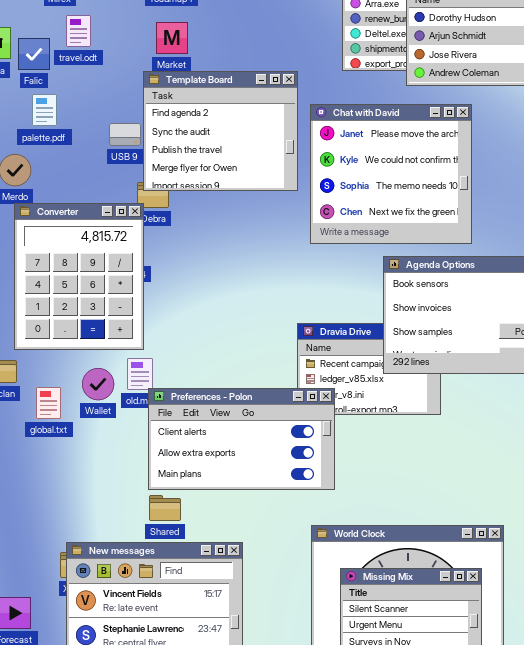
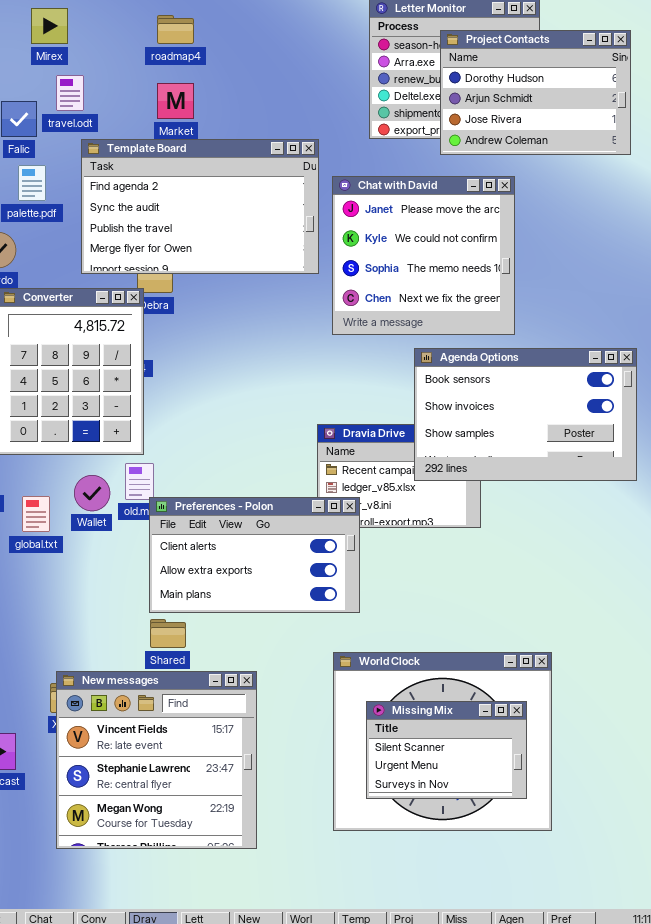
Template Board: [143,71,298,191] -> [81,139,319,274], resized

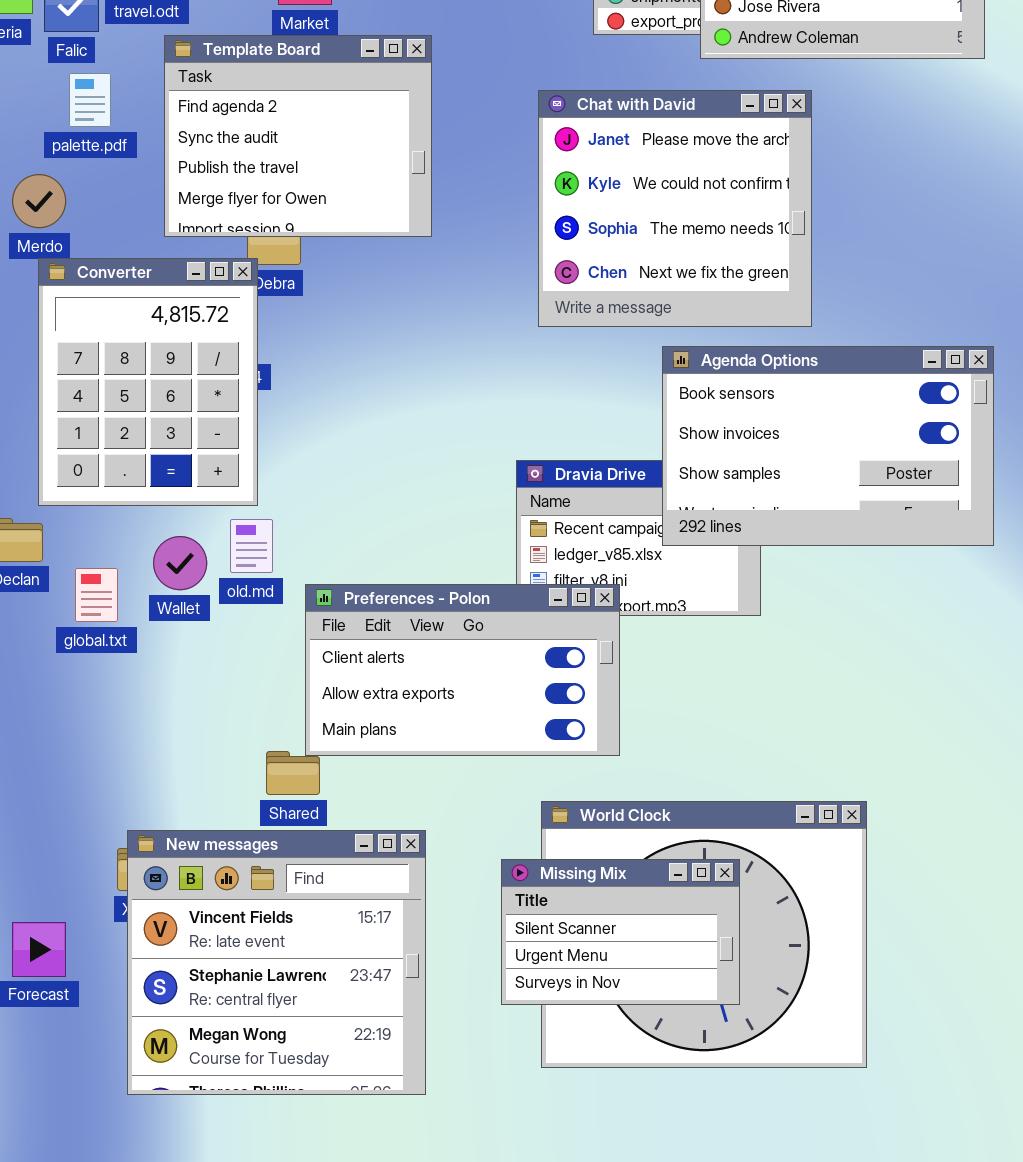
Template Board: [81,139,319,274] -> [164,35,432,237], resized
Preferences - Polon: [149,497,360,613] -> [305,584,620,756], moved
Missing Mix: [366,701,527,799] -> [501,859,740,1005], moved

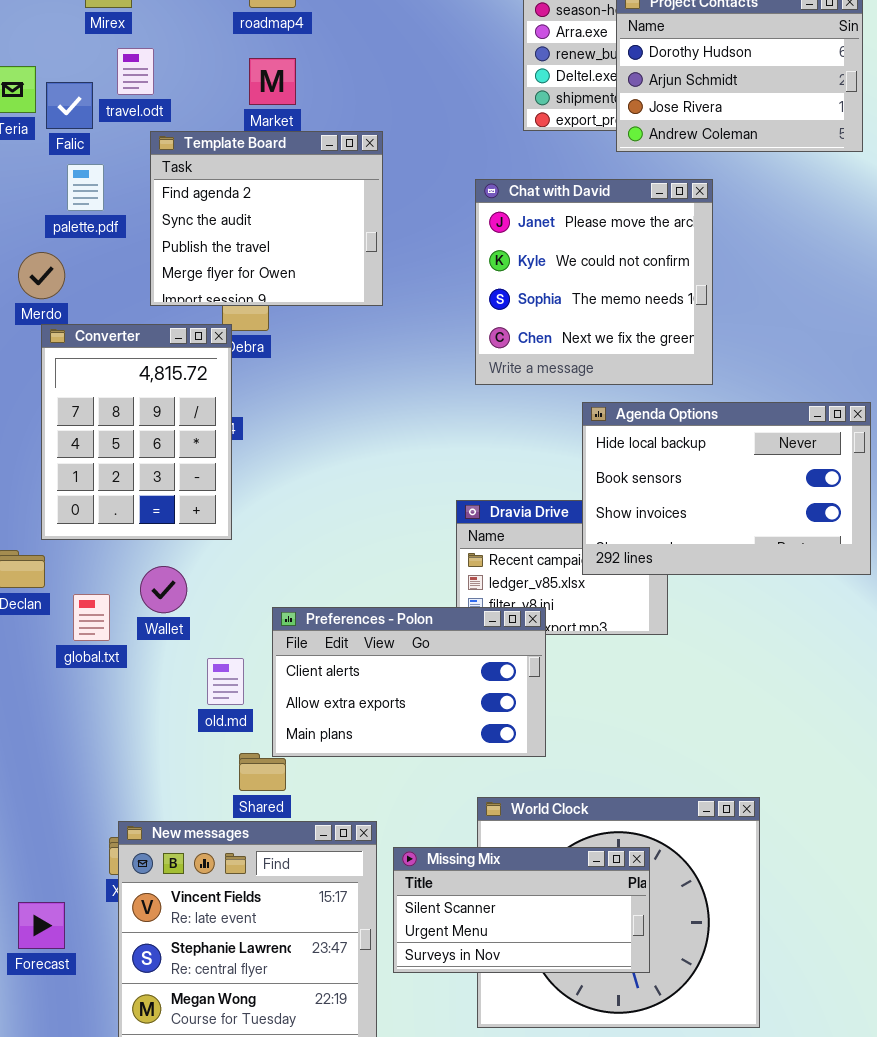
Agenda Options: [662,346,994,546] -> [582,402,871,575], scrolled up 1 row
old.md: [230,519,273,573] -> [207,658,244,705], moved
Missing Mix: [501,859,740,1005] -> [393,847,650,973], resized

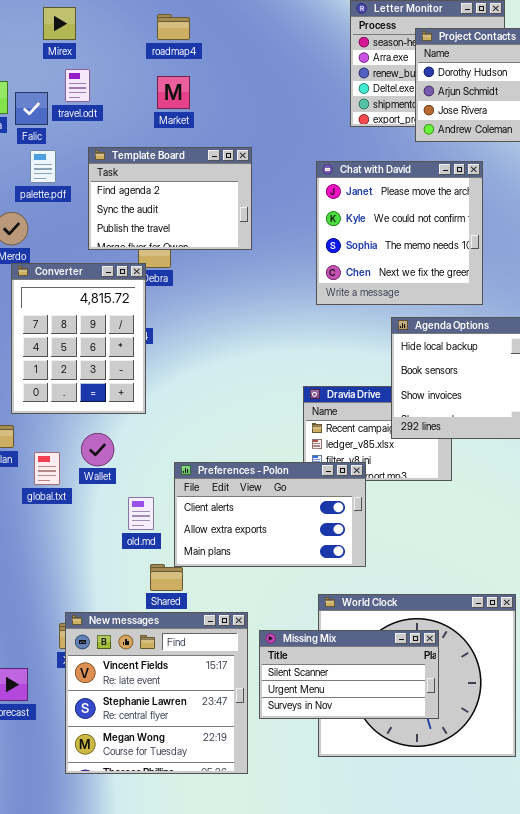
Template Board: [150,131,383,306] -> [88,147,252,250], resized

